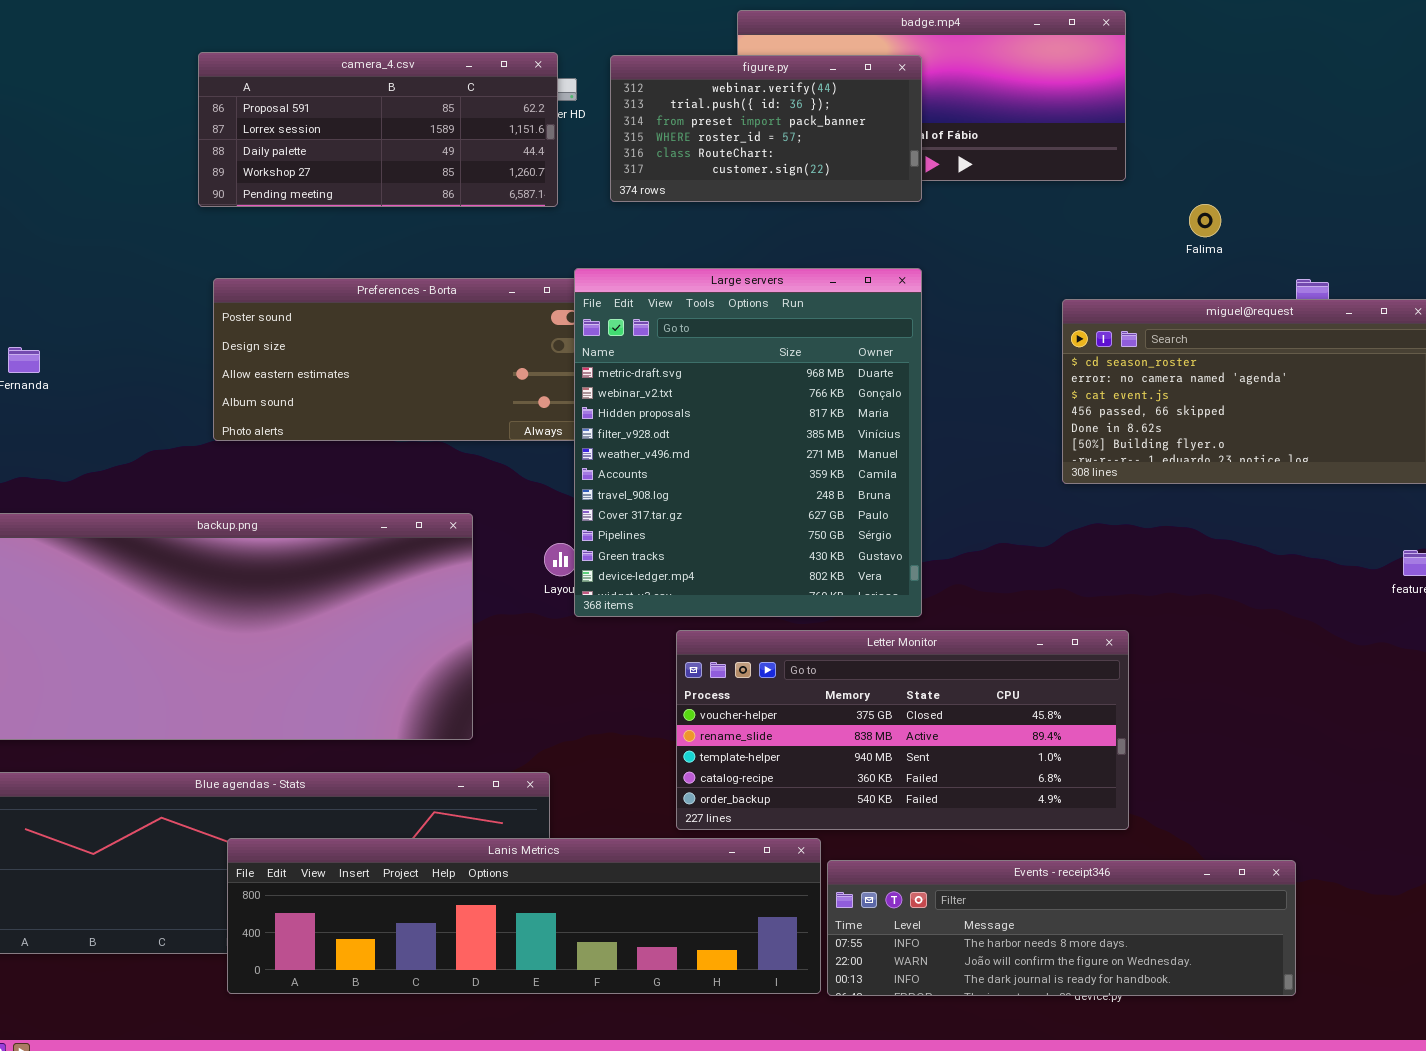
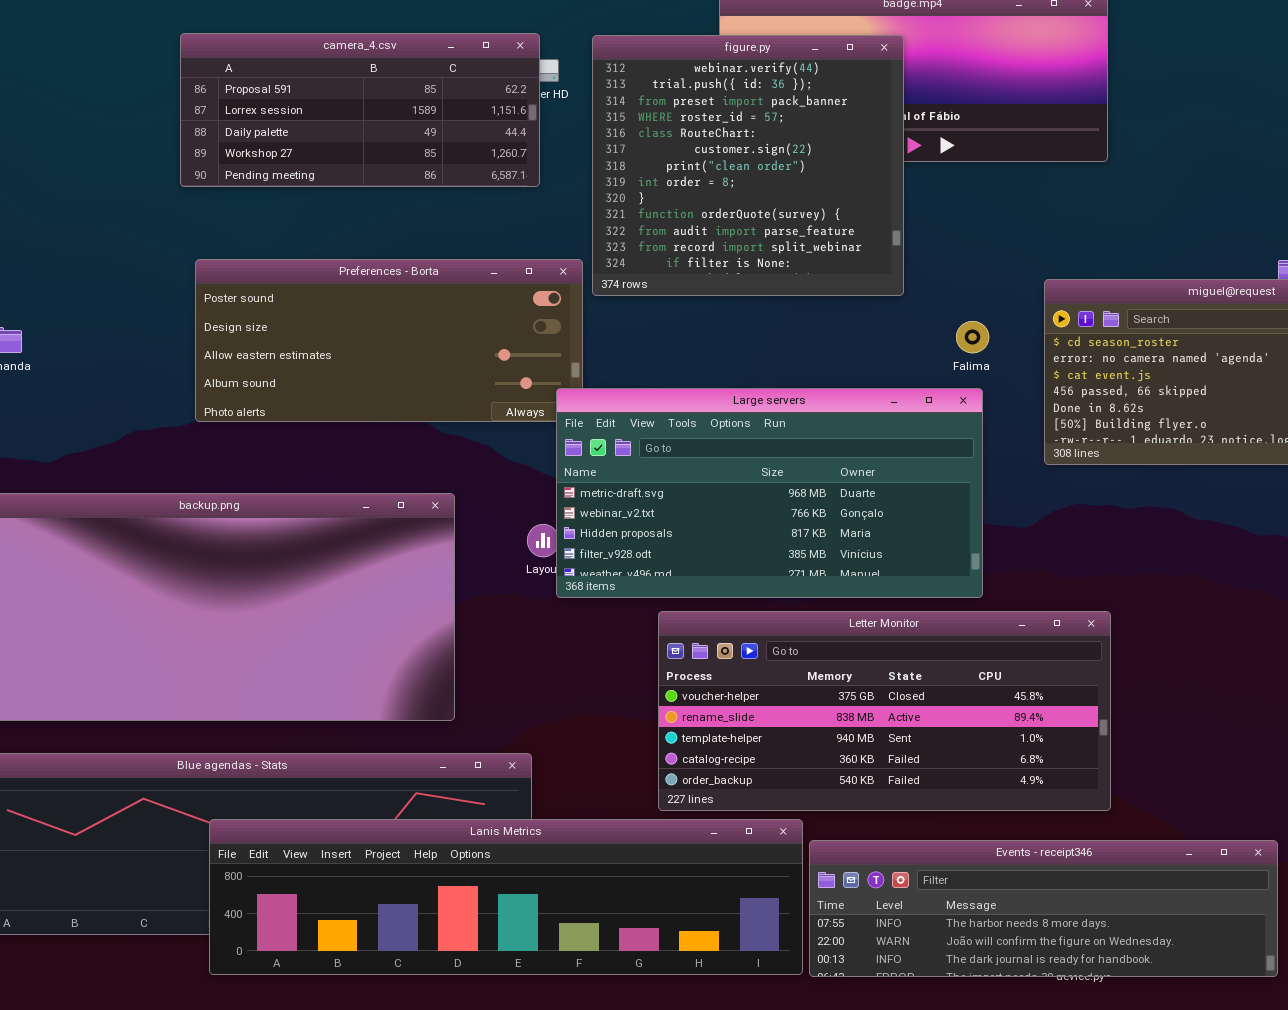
figure.py: [610,55,922,202] -> [592,35,904,296], resized
Falima: [1189,204,1221,237] -> [956,321,989,353], moved
Large servers: [574,268,922,617] -> [556,388,983,598], resized

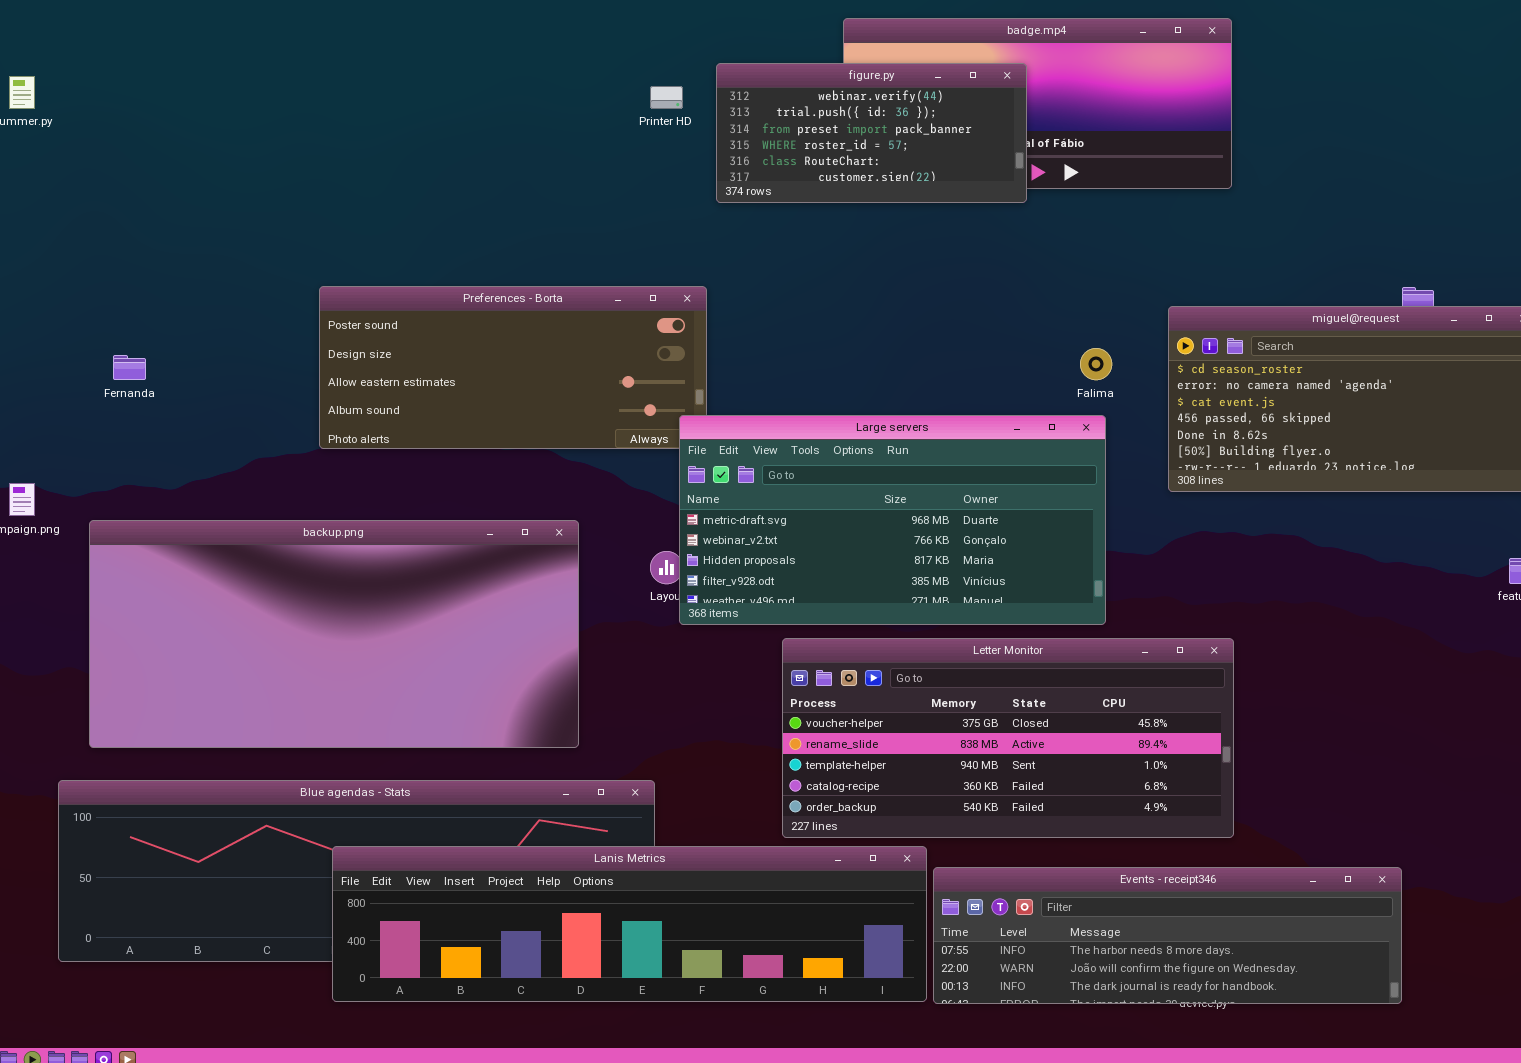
camera_4.csv: [180,33,540,187] -> none, closed
figure.py: [592,35,904,296] -> [716,63,1027,203], resized

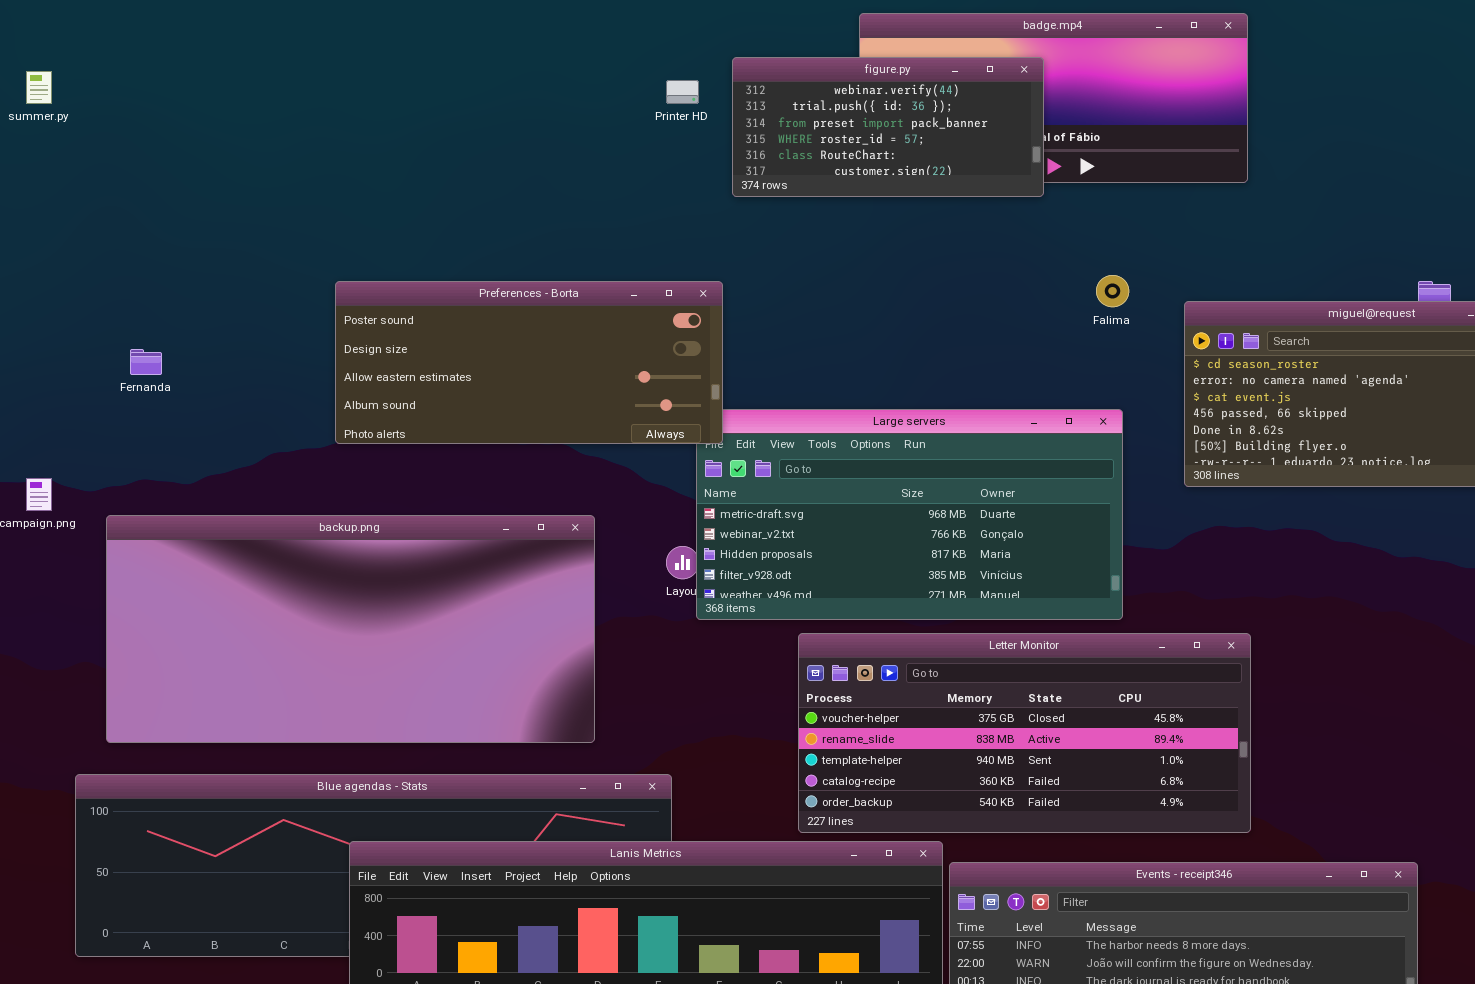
Preferences - Borta: [319,286,707,449] -> [335,281,723,444], raised
Falima: [1080,348,1112,380] -> [1096,275,1129,307], moved

